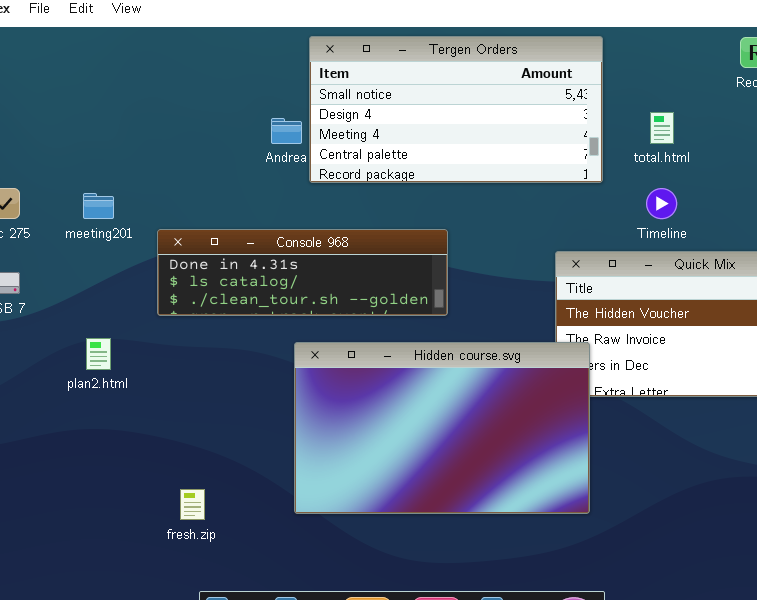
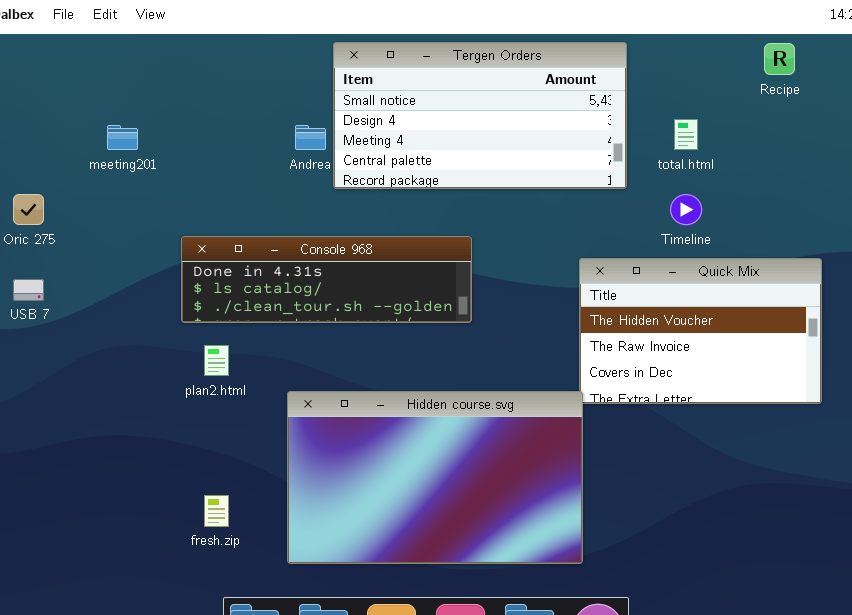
meeting201: [83,193,114,219] -> [107,125,138,150], moved
plan2.html: [86,338,111,370] -> [204,345,229,376], moved
Hidden course.svg: [294,342,590,514] -> [287,391,583,564], moved

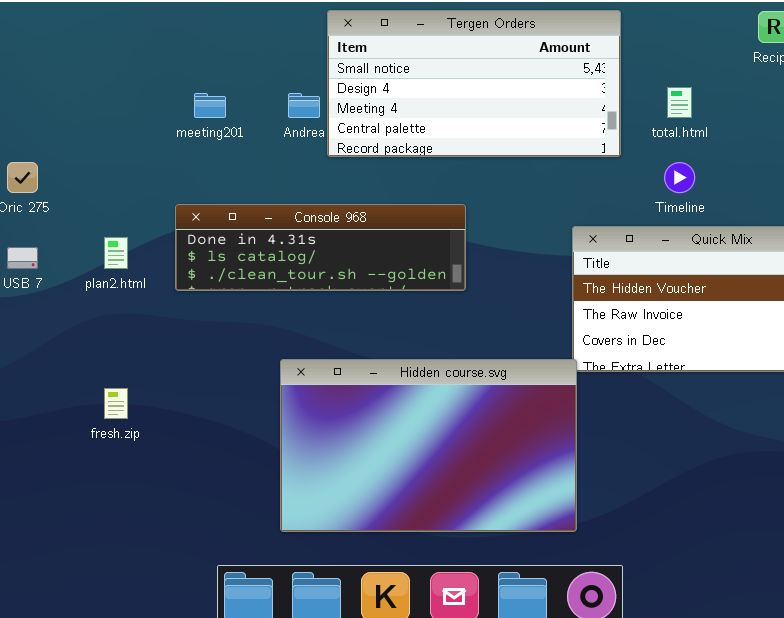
meeting201: [107,125,138,150] -> [194,93,226,118], moved
plan2.html: [204,345,229,376] -> [104,237,128,269], moved
fresh.zip: [204,495,229,527] -> [104,388,128,419], moved

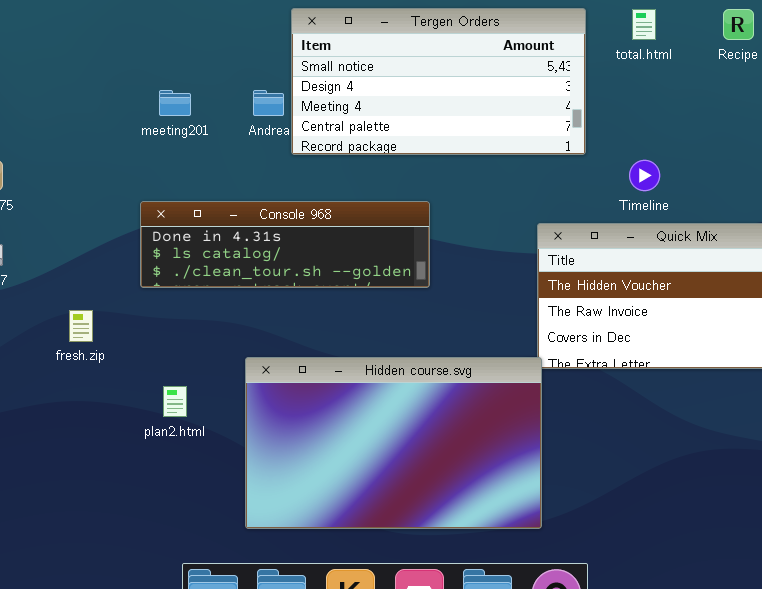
total.html: [667,87,692,118] -> [632,9,656,40], moved
plan2.html: [104,237,128,269] -> [163,386,187,417], moved
fresh.zip: [104,388,128,419] -> [69,310,93,342], moved

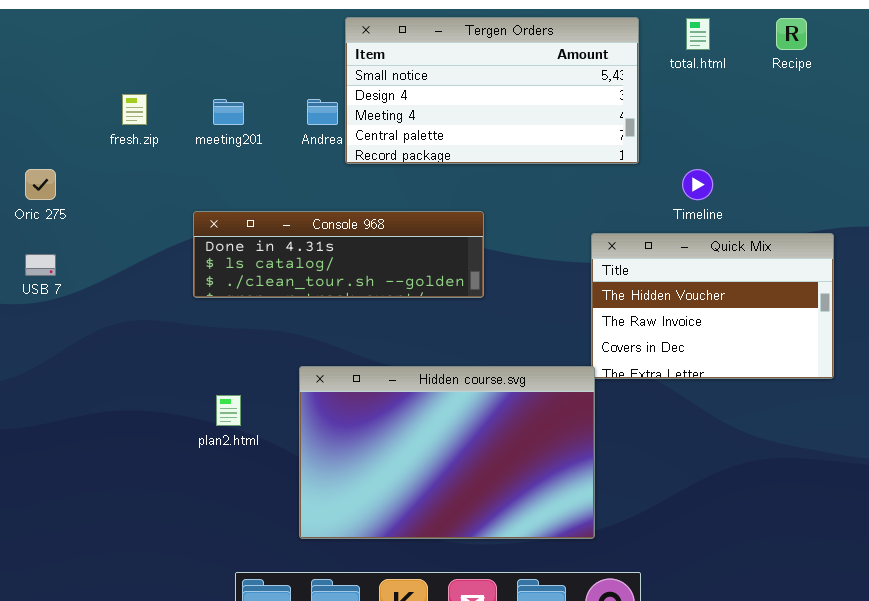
fresh.zip: [69,310,93,342] -> [122,94,147,125], moved

